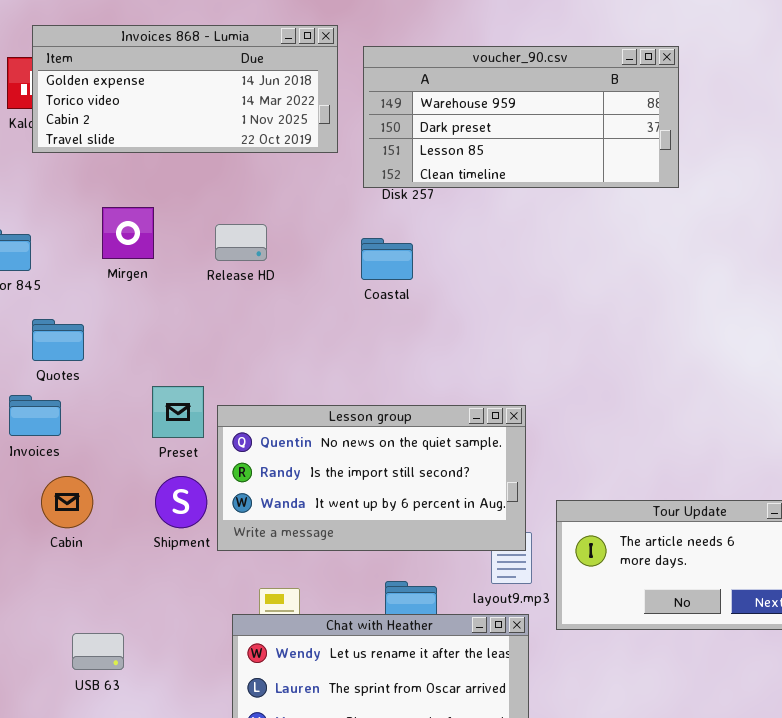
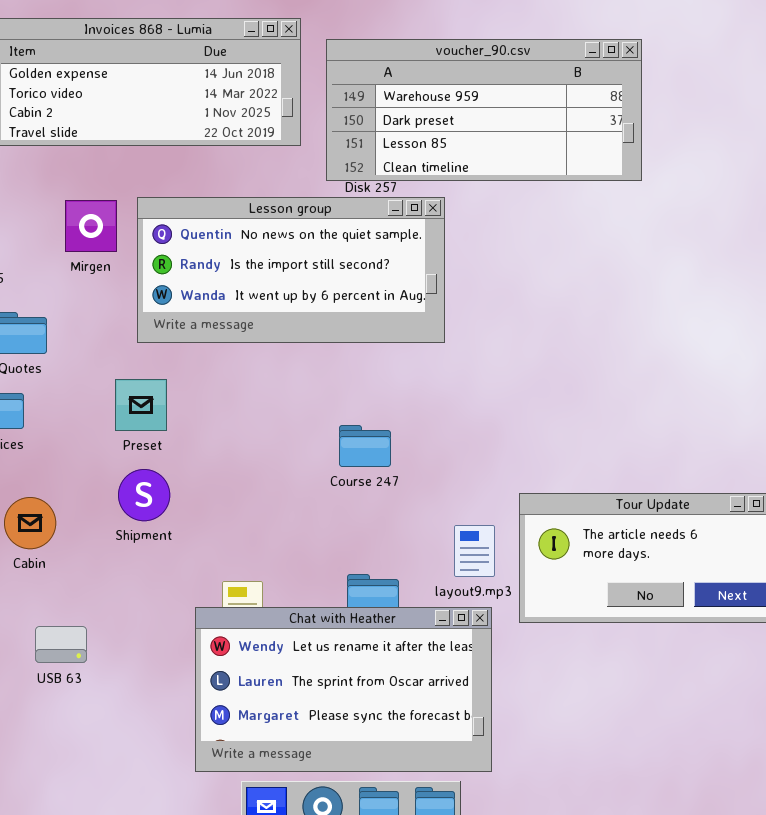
Lesson group: [217,405,526,551] -> [137,197,445,343], moved
Cabin: [41,476,93,528] -> [4,497,56,549], moved

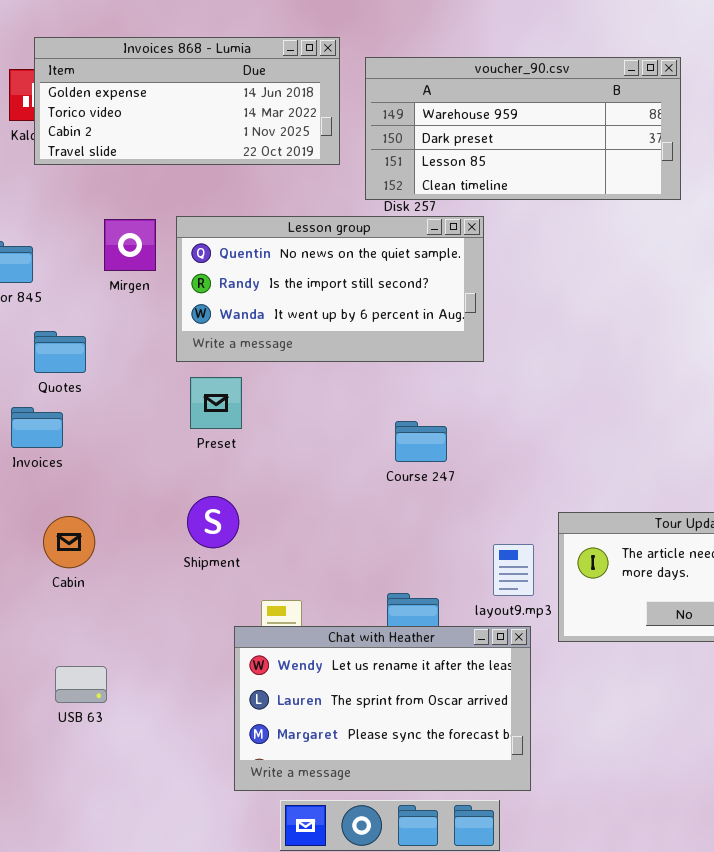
Preset: [115,379,167,431] -> [190,377,242,429], moved
Course 247: [339,425,391,467] -> [395,421,447,462], moved
Shipment: [118,469,170,521] -> [187,496,239,548], moved
USB 63: [35,626,87,663] -> [55,666,107,703], moved

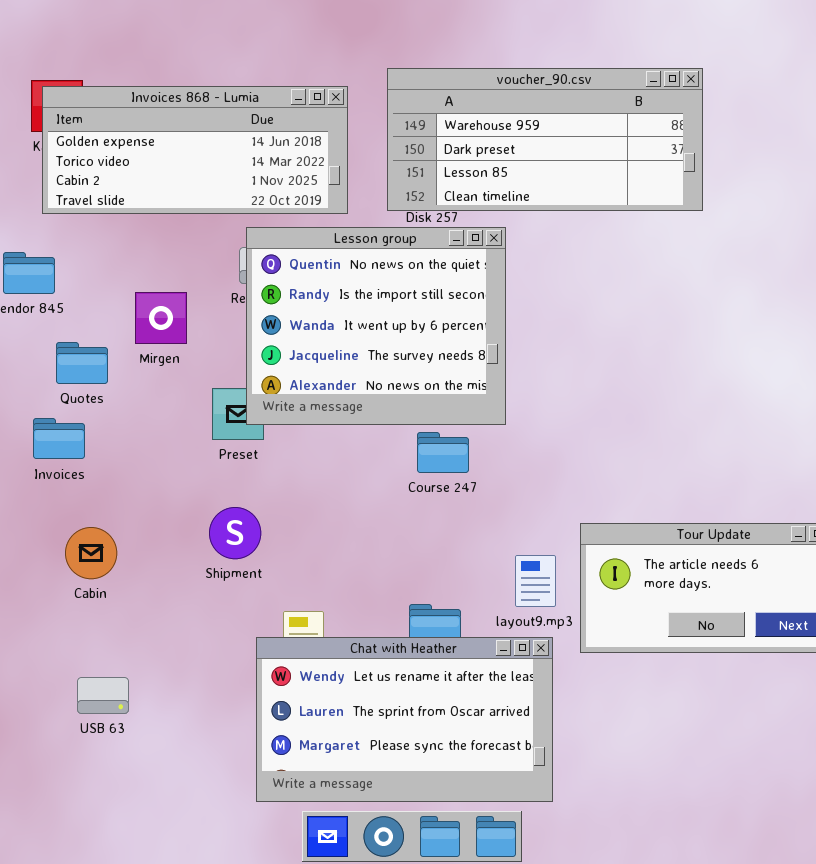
Invoices 868 - Lumia: [34,37,340,165] -> [42,86,348,214], moved
Lesson group: [176,216,484,362] -> [246,227,506,425], resized
Mirgen: [104,219,156,271] -> [135,292,187,344], moved

